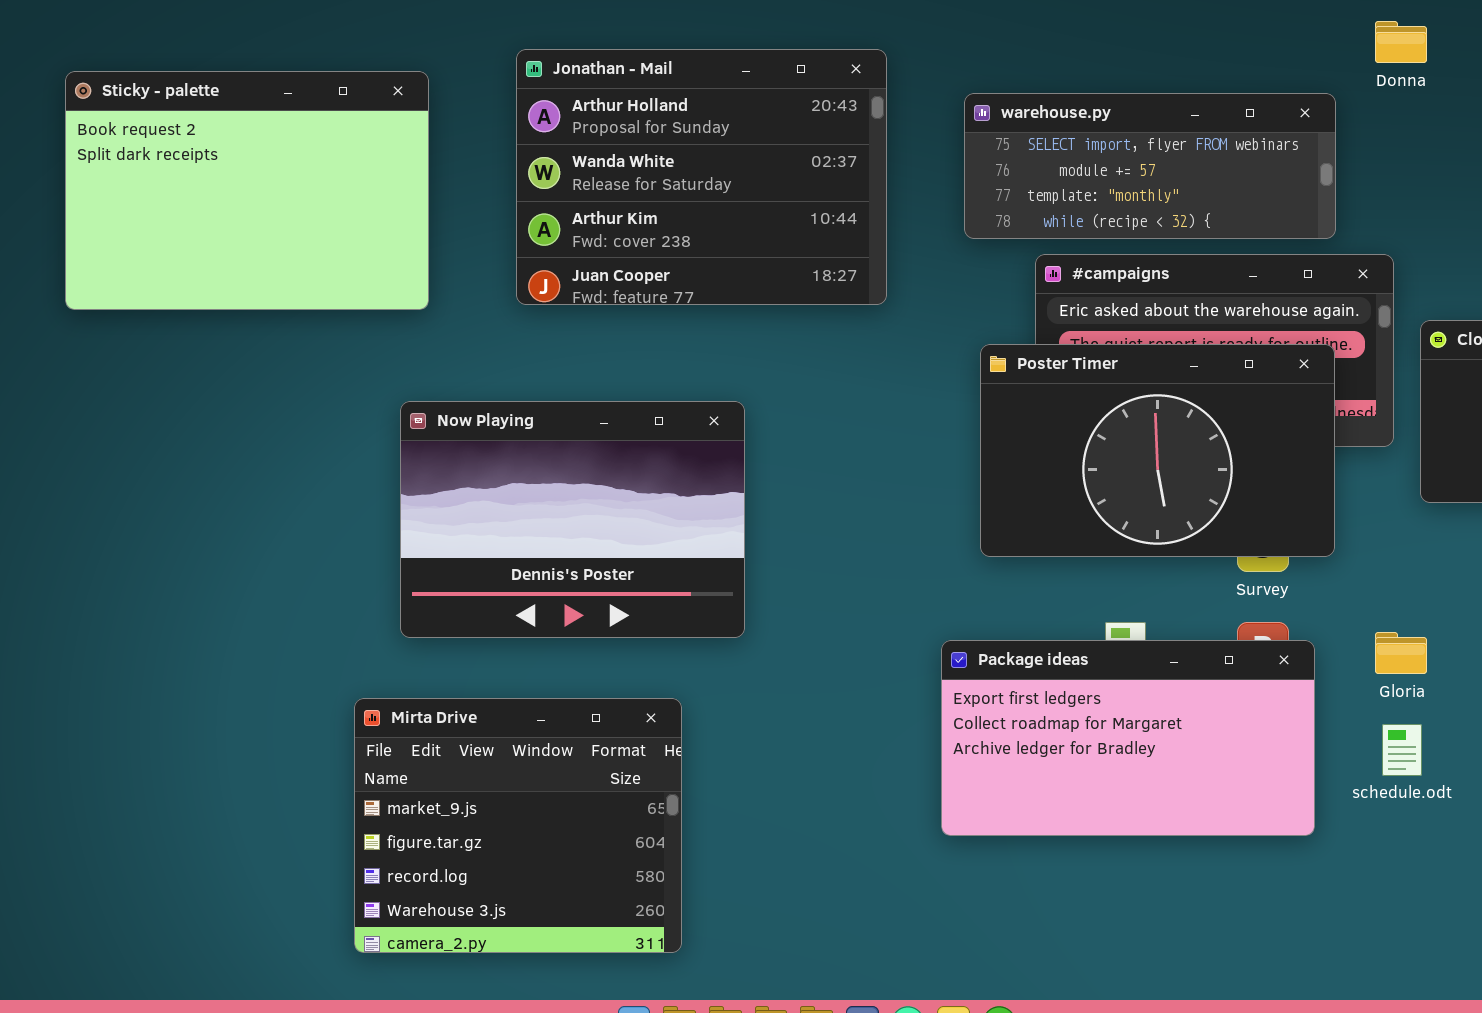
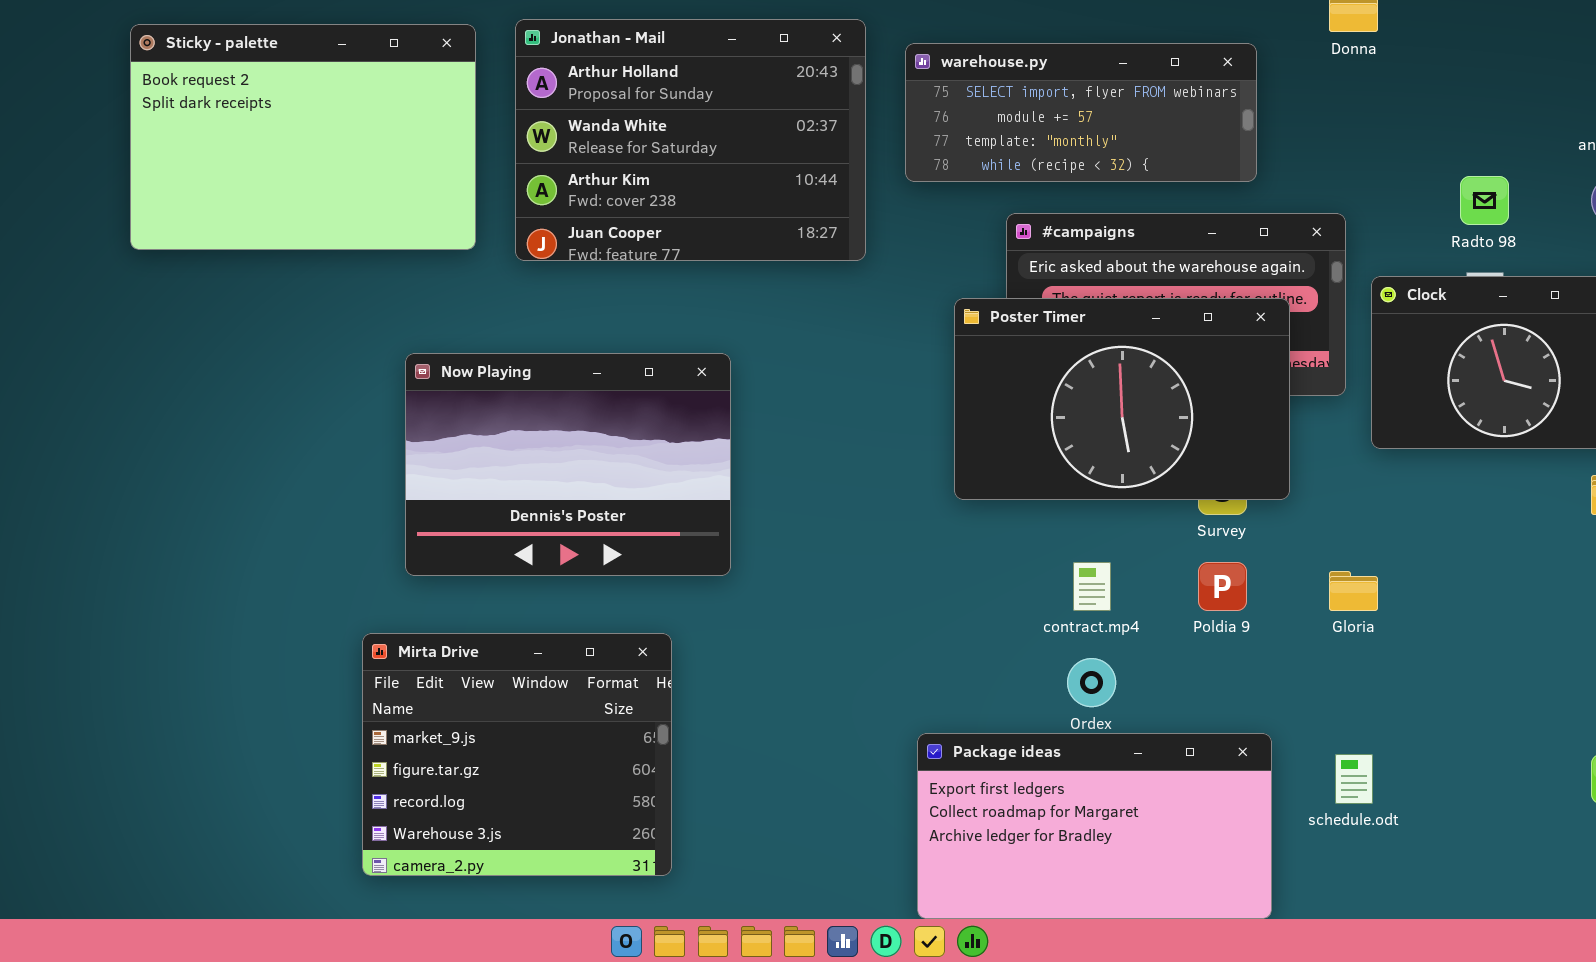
Sticky - palette: [65,71,429,310] -> [130,24,476,250], moved
warehouse.py: [964,93,1336,239] -> [905,43,1257,182], moved
Package ideas: [941,640,1315,836] -> [917,733,1272,919], moved
schedule.odt: [1382,724,1422,776] -> [1335,754,1373,804], moved

